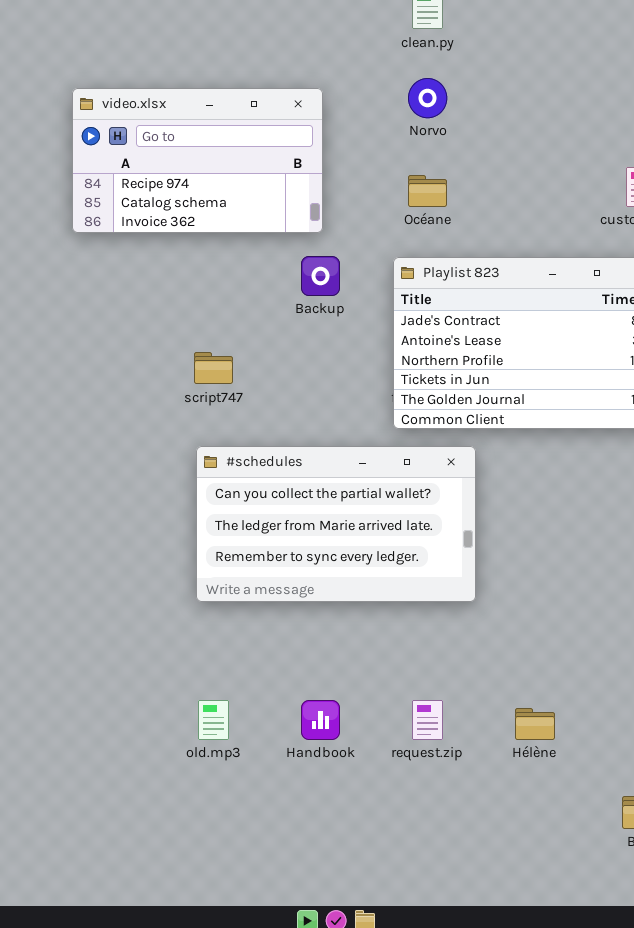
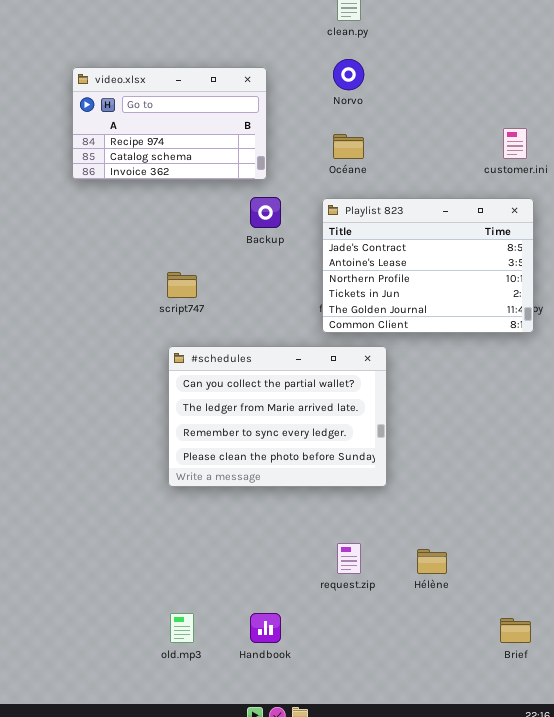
#schedules: [196,446,476,602] -> [168,346,387,487], resized
old.mp3: [198,700,229,740] -> [170,613,194,643], moved
Handbook: [301,700,340,740] -> [250,613,281,643], moved

